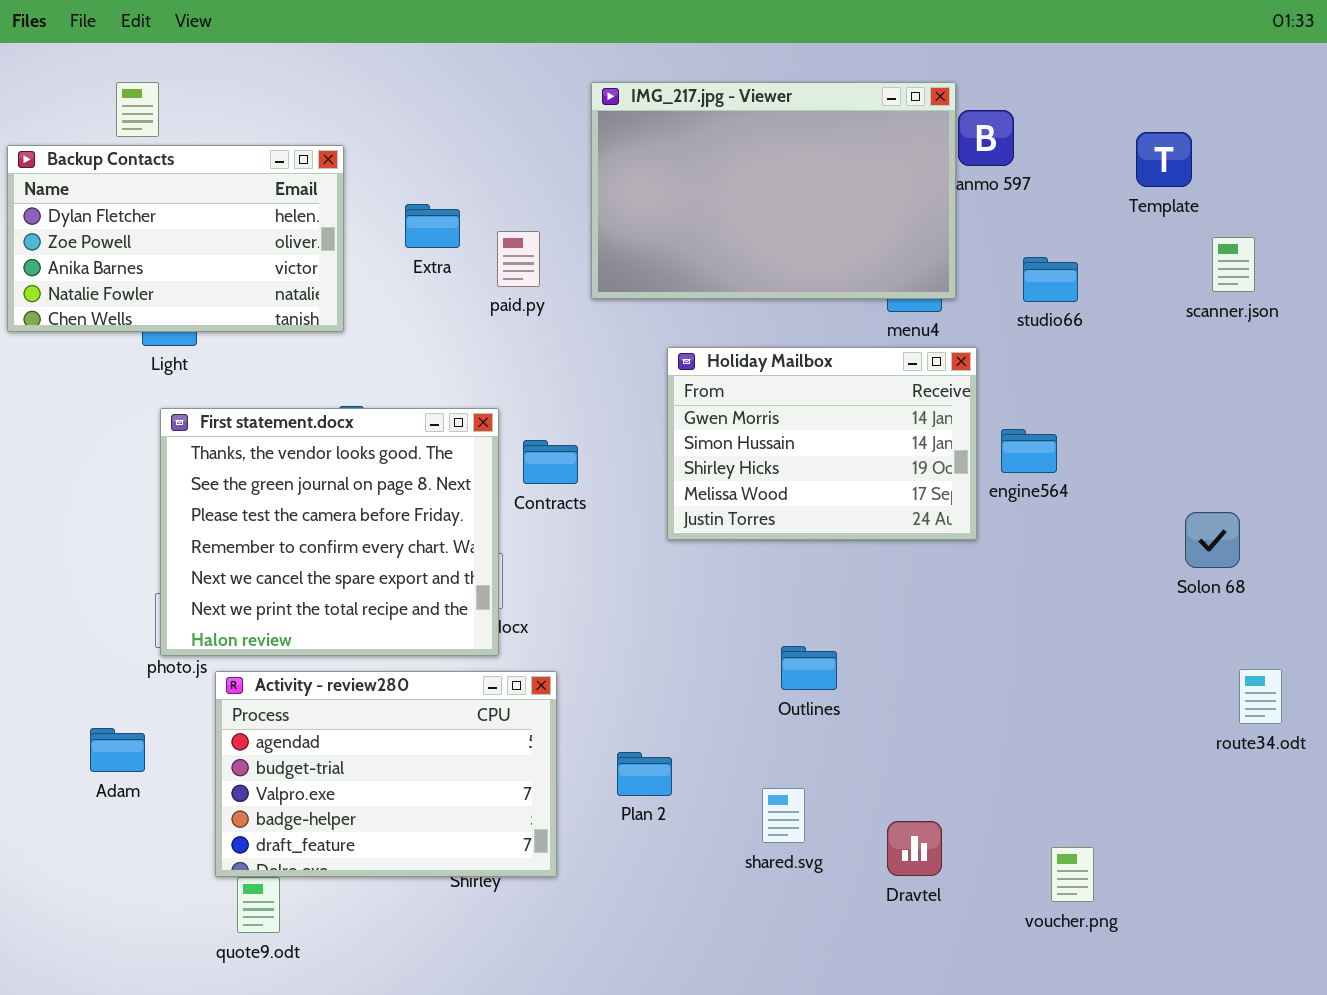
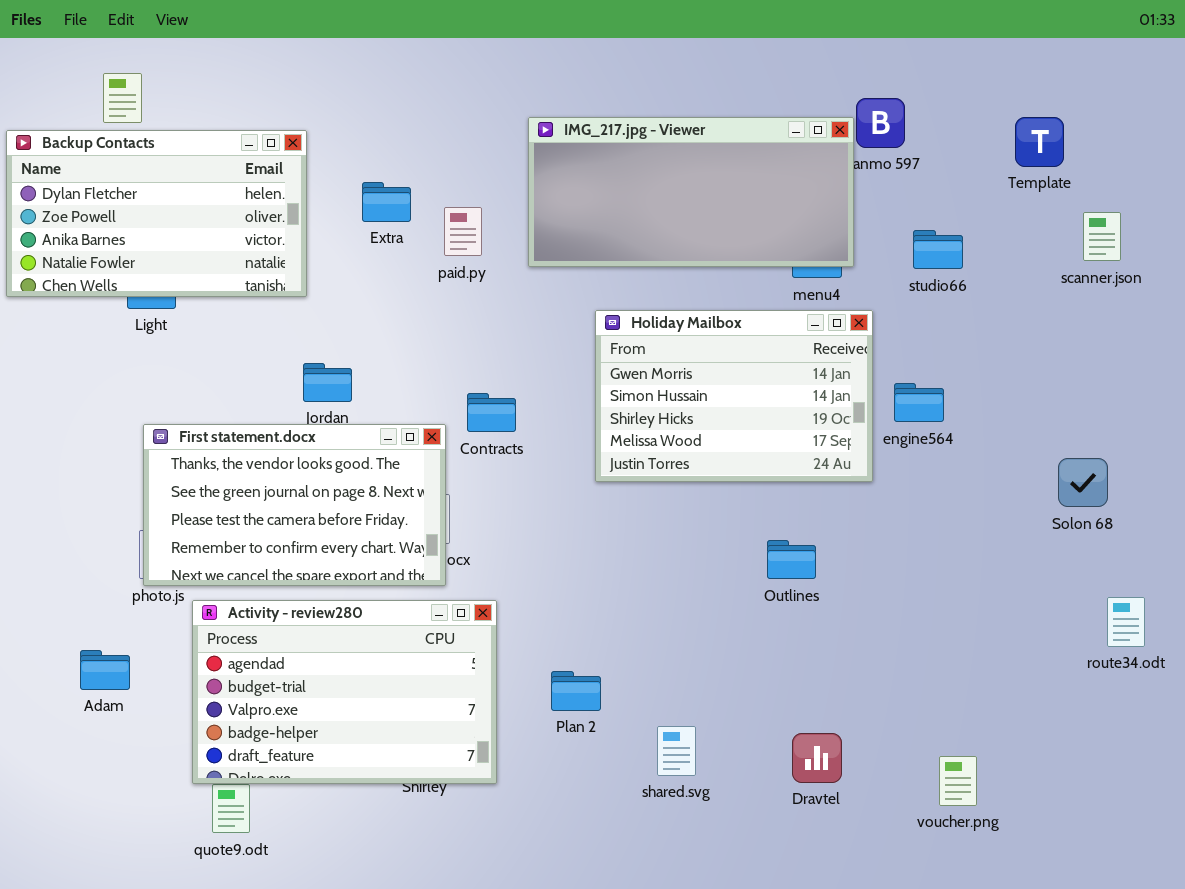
IMG_217.jpg - Viewer: [591,82,956,299] -> [528,117,854,267], resized
First statement.docx: [160,408,499,656] -> [143,424,446,586], resized
Outlines: [781,646,837,690] -> [767,540,816,579], moved
shared.svg: [762,788,805,843] -> [657,726,696,776], moved

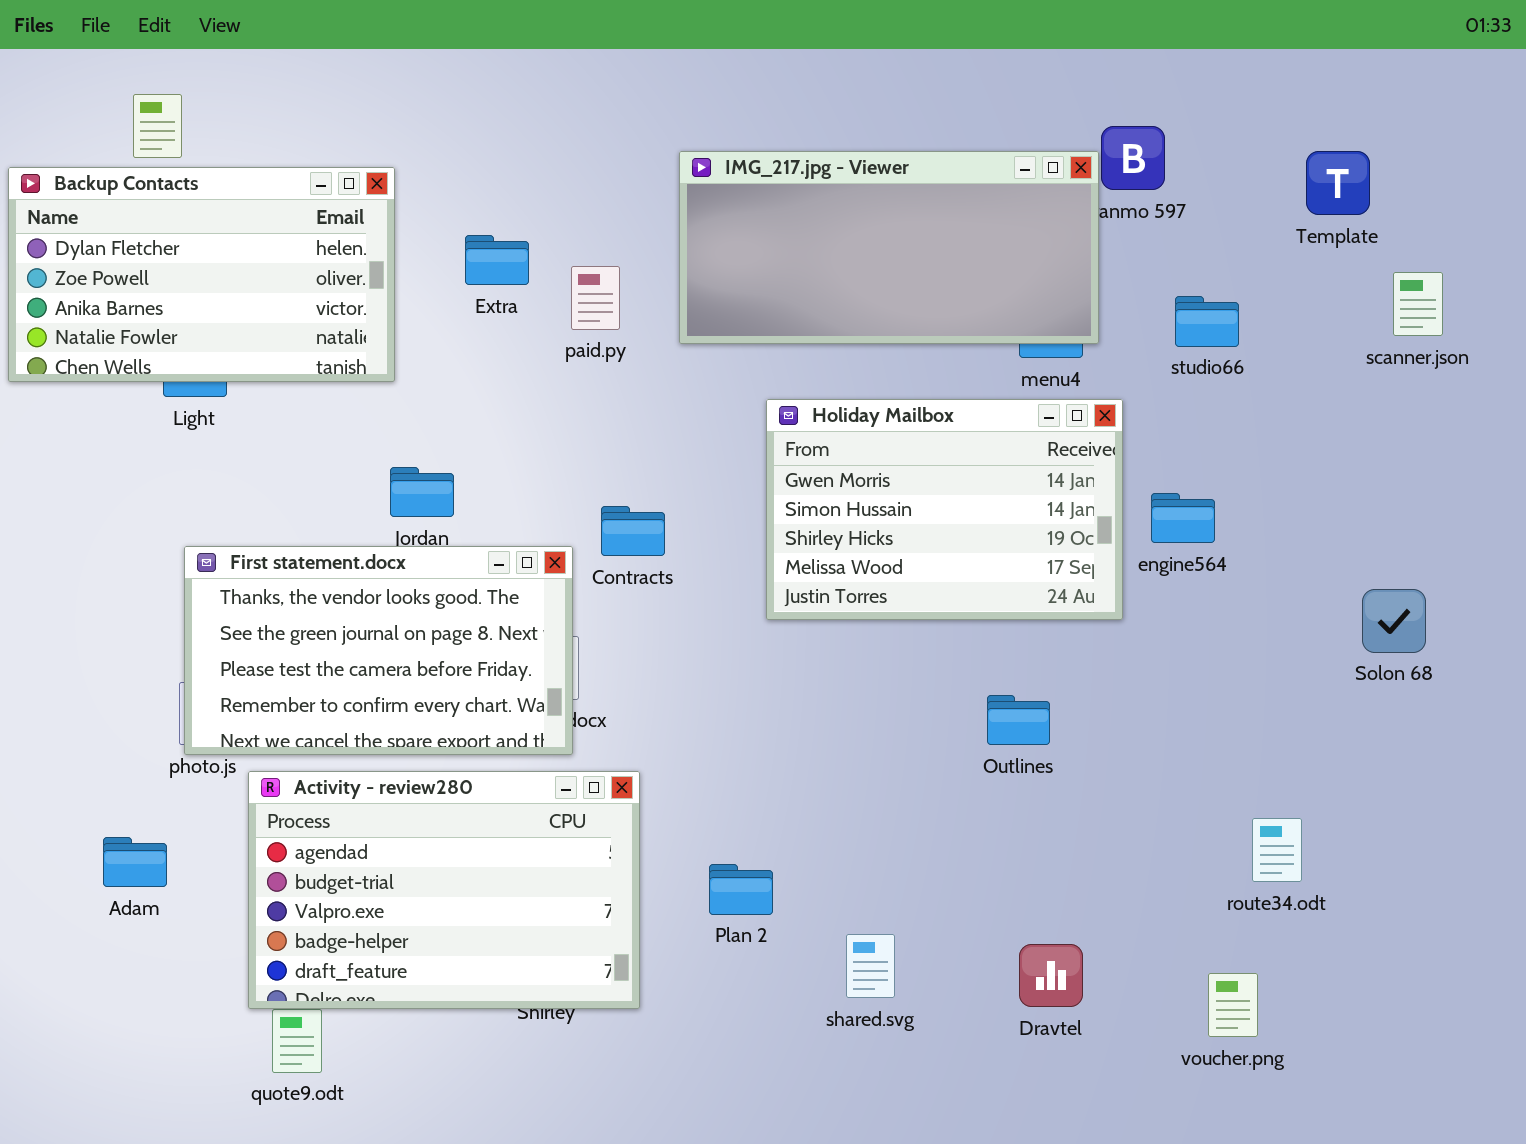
route34.odt: [1107,597,1145,647] -> [1252,818,1302,882], moved

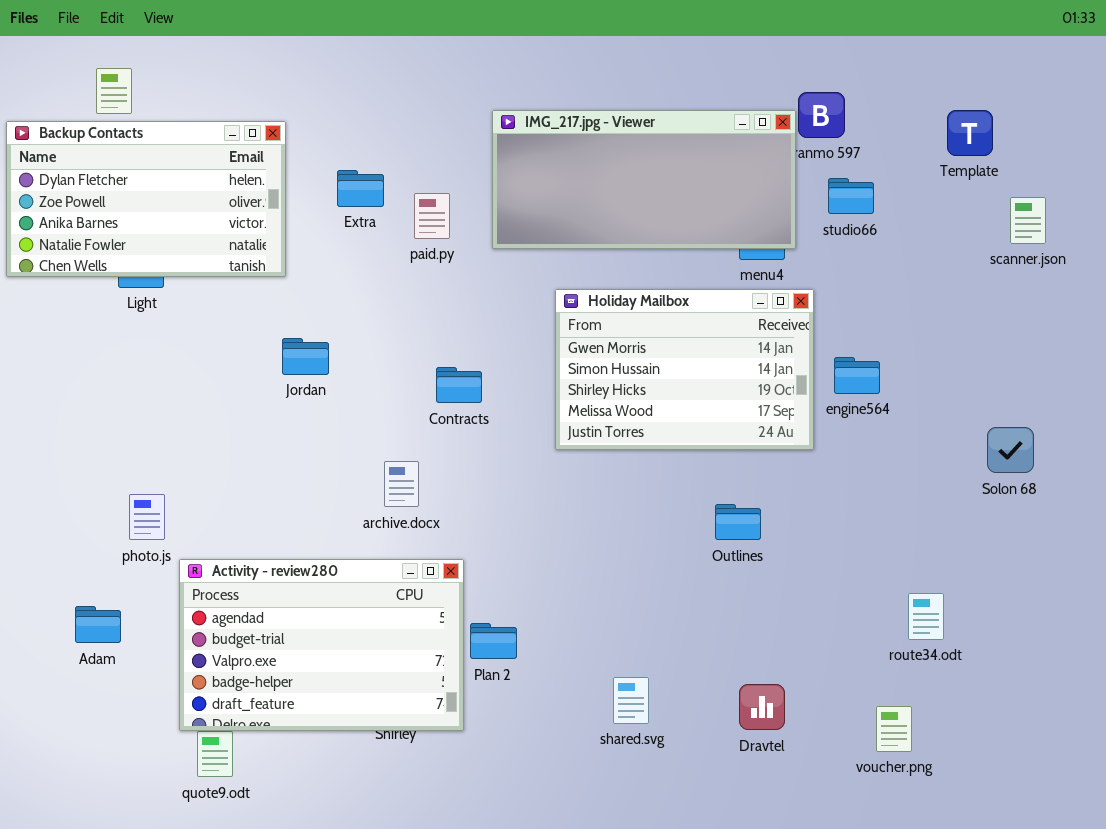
studio66: [1175,296,1239,347] -> [828,178,874,214], moved
First statement.docx: [184,546,573,755] -> none, closed
Plan 2: [709,864,773,915] -> [470,623,517,659], moved

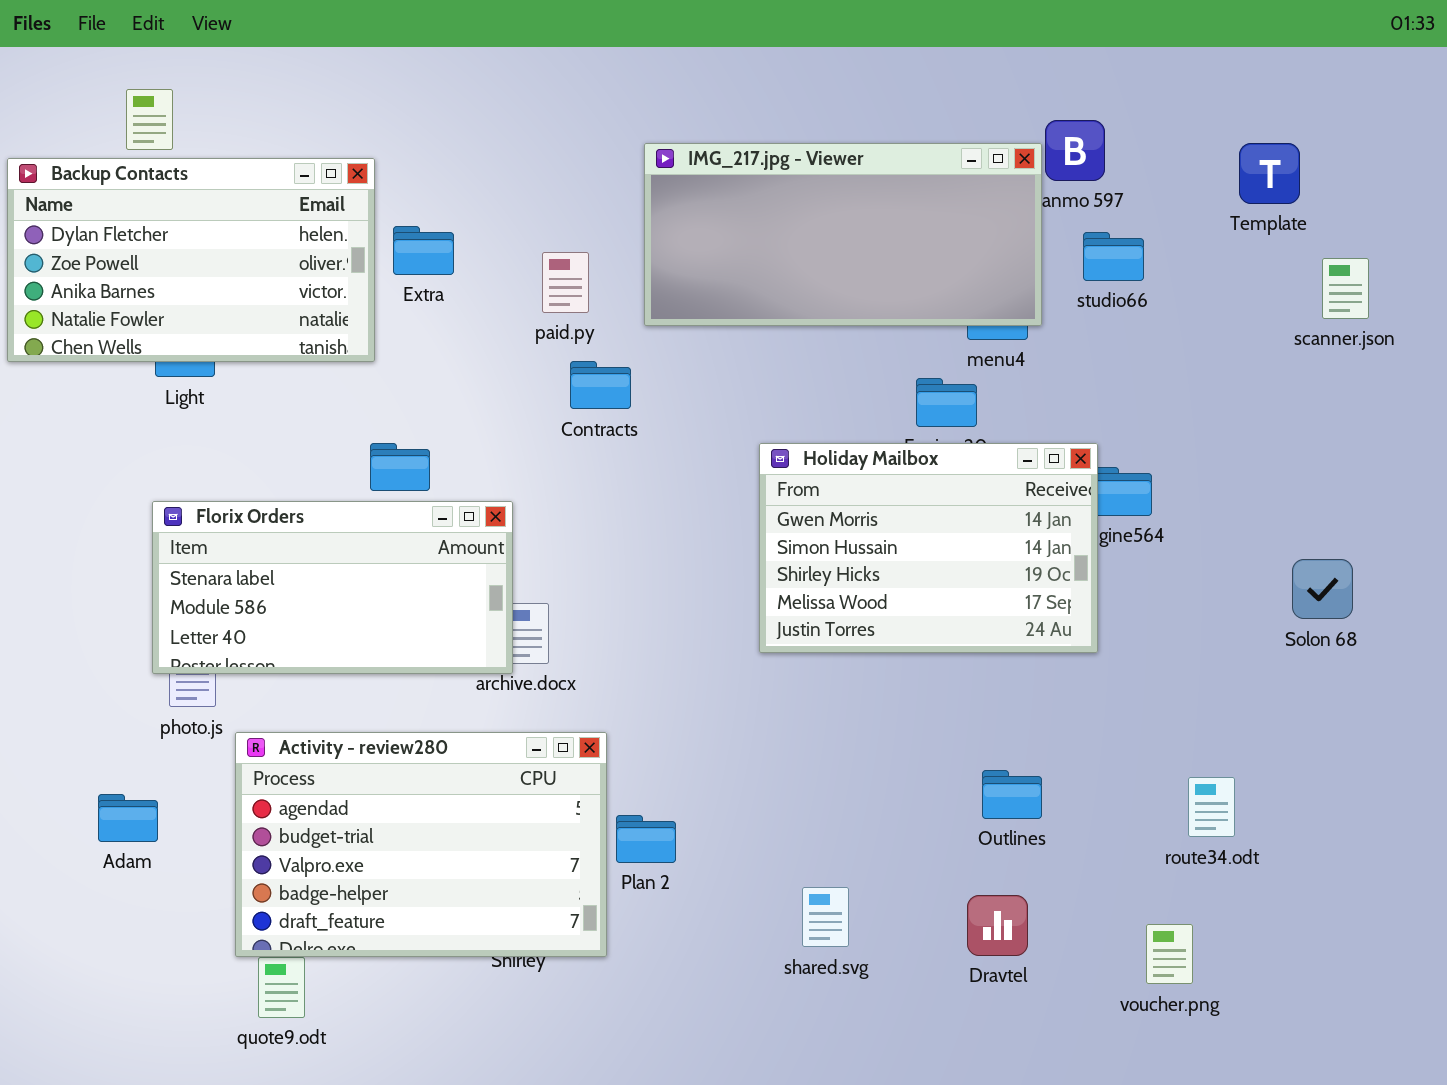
Extra: [337,170,384,207] -> [393,226,454,275], moved
Holiday Mailbox: [555,289,814,450] -> [759,443,1098,653], moved
Contracts: [436,367,482,403] -> [570,361,631,409], moved
Florix Orders: none -> [152,501,513,674], opened
Outlines: [715,504,761,540] -> [982,770,1042,819], moved

